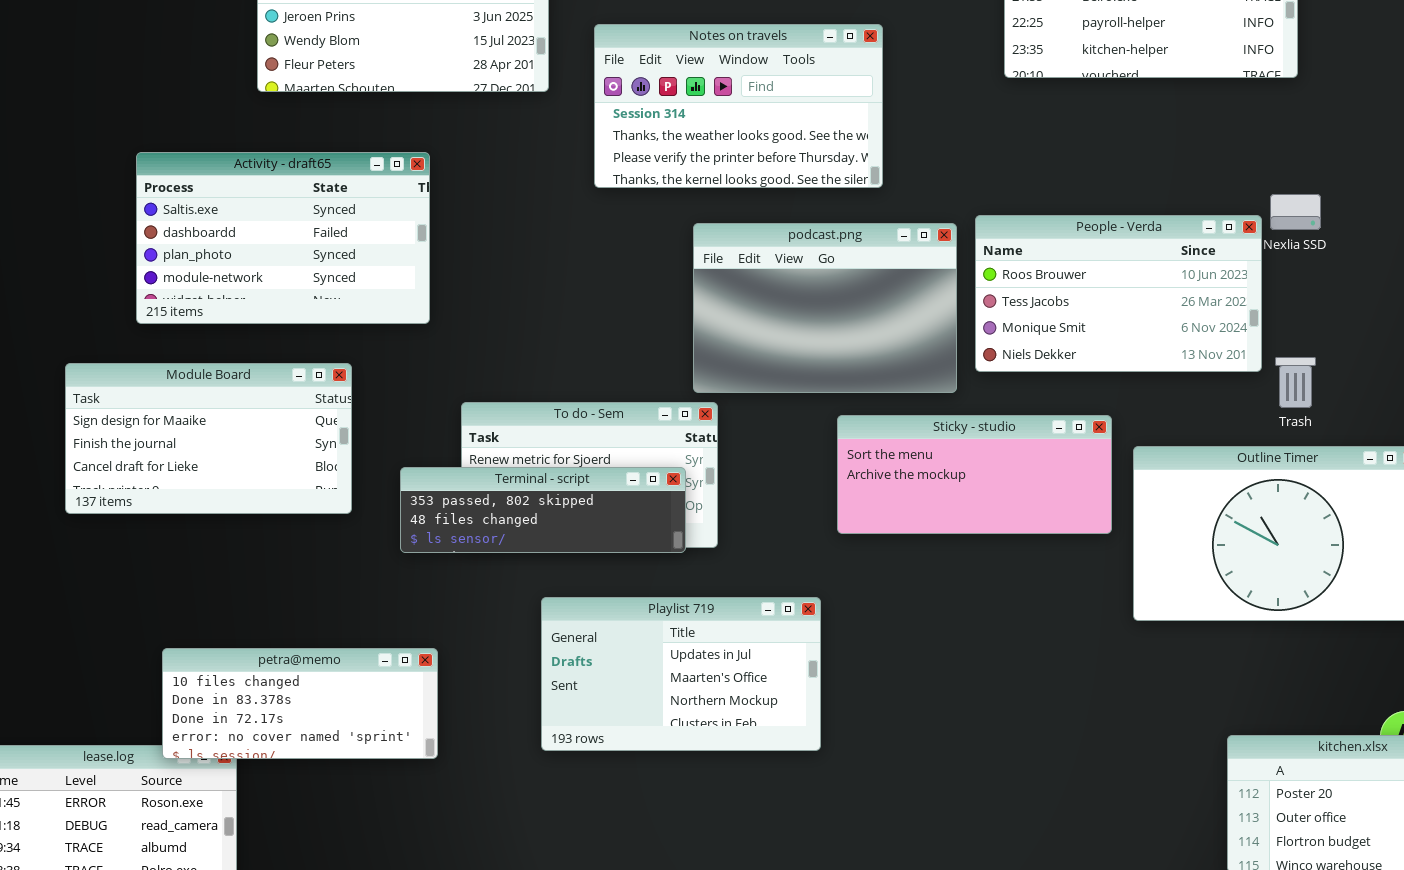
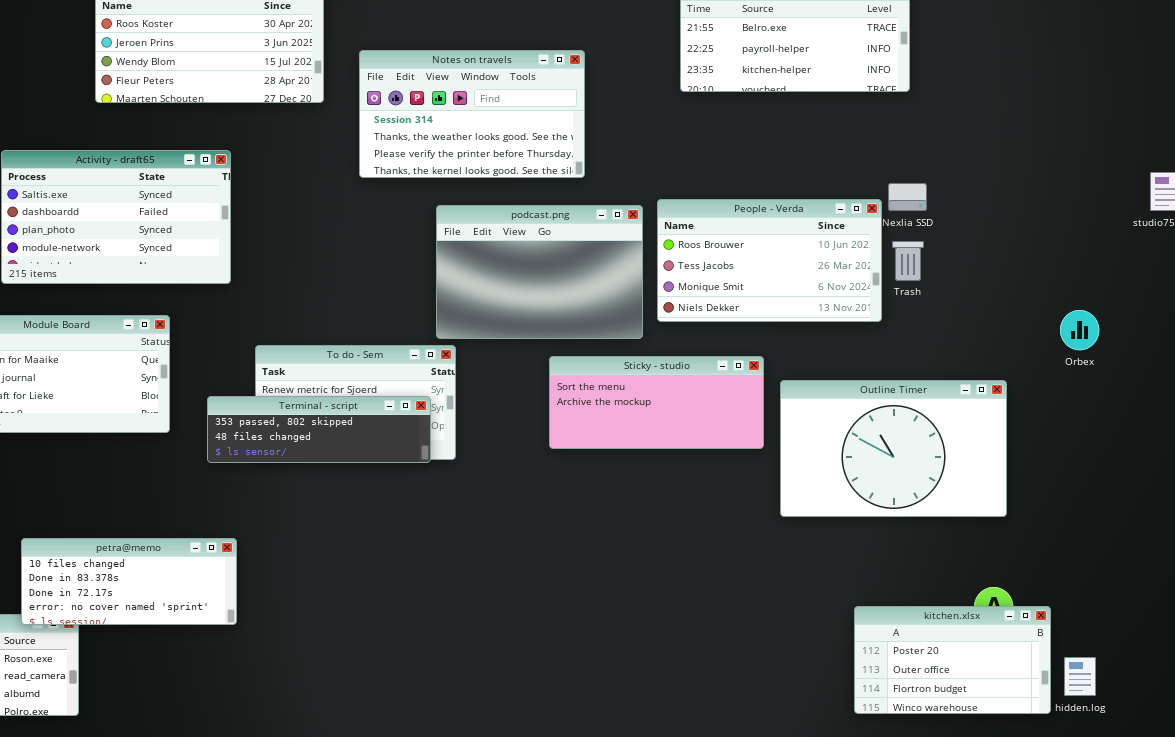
Trash: [1275,357,1316,408] -> [892,241,924,281], moved
Playlist 719: [541,597,821,751] -> none, closed

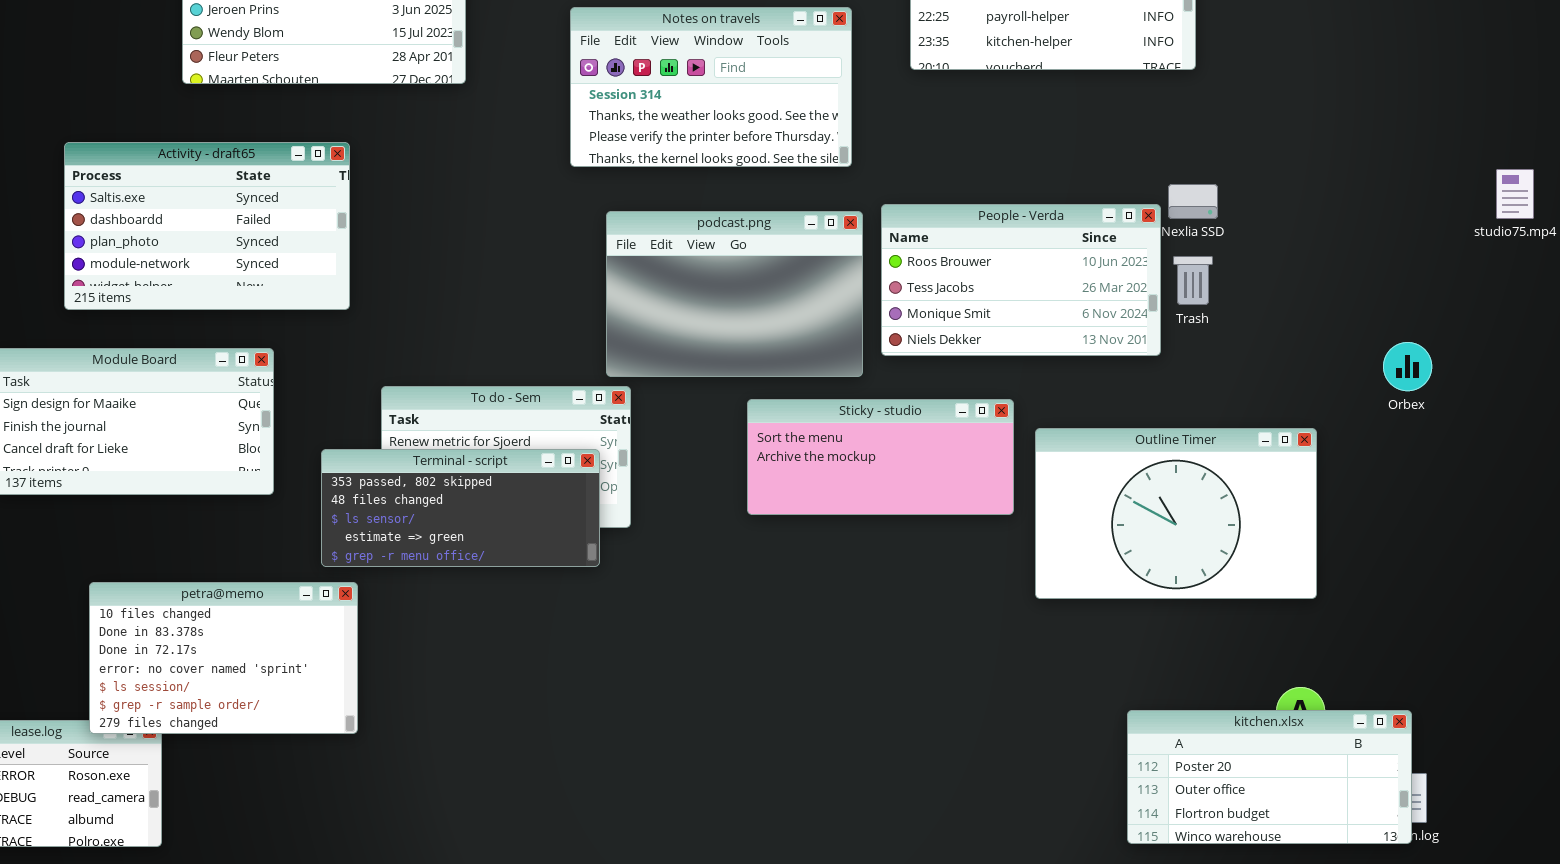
Notes on travels: [359,50,585,178] -> [570,7,852,167], moved
Terminal - script: [207,396,431,463] -> [321,449,600,567], resized
petra@memo: [21,538,237,625] -> [89,582,358,734], resized
kitchen.xlsx: [854,606,1051,714] -> [1127,710,1412,844], resized

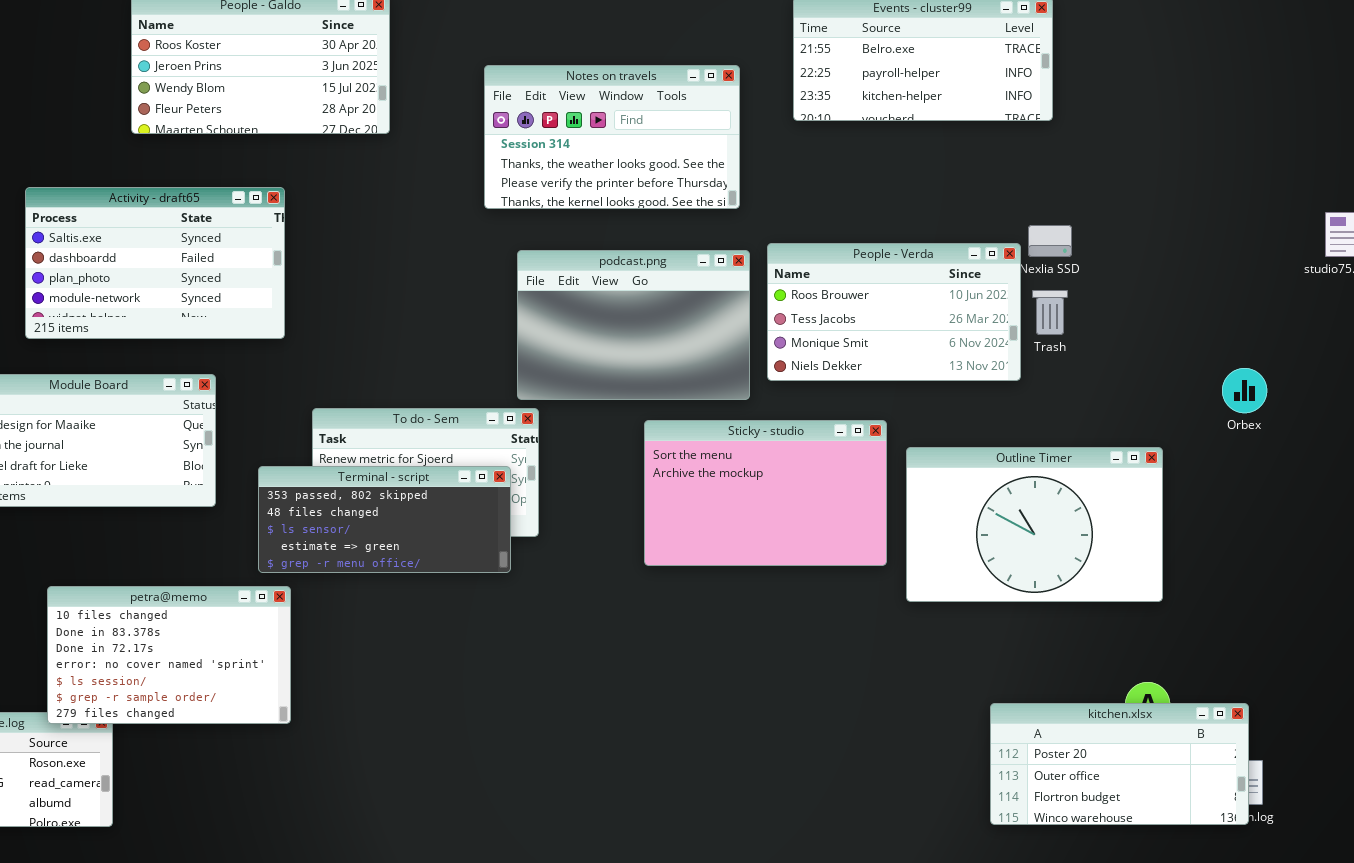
Sticky - studio: [747,399,1014,515] -> [644,420,887,566], resized

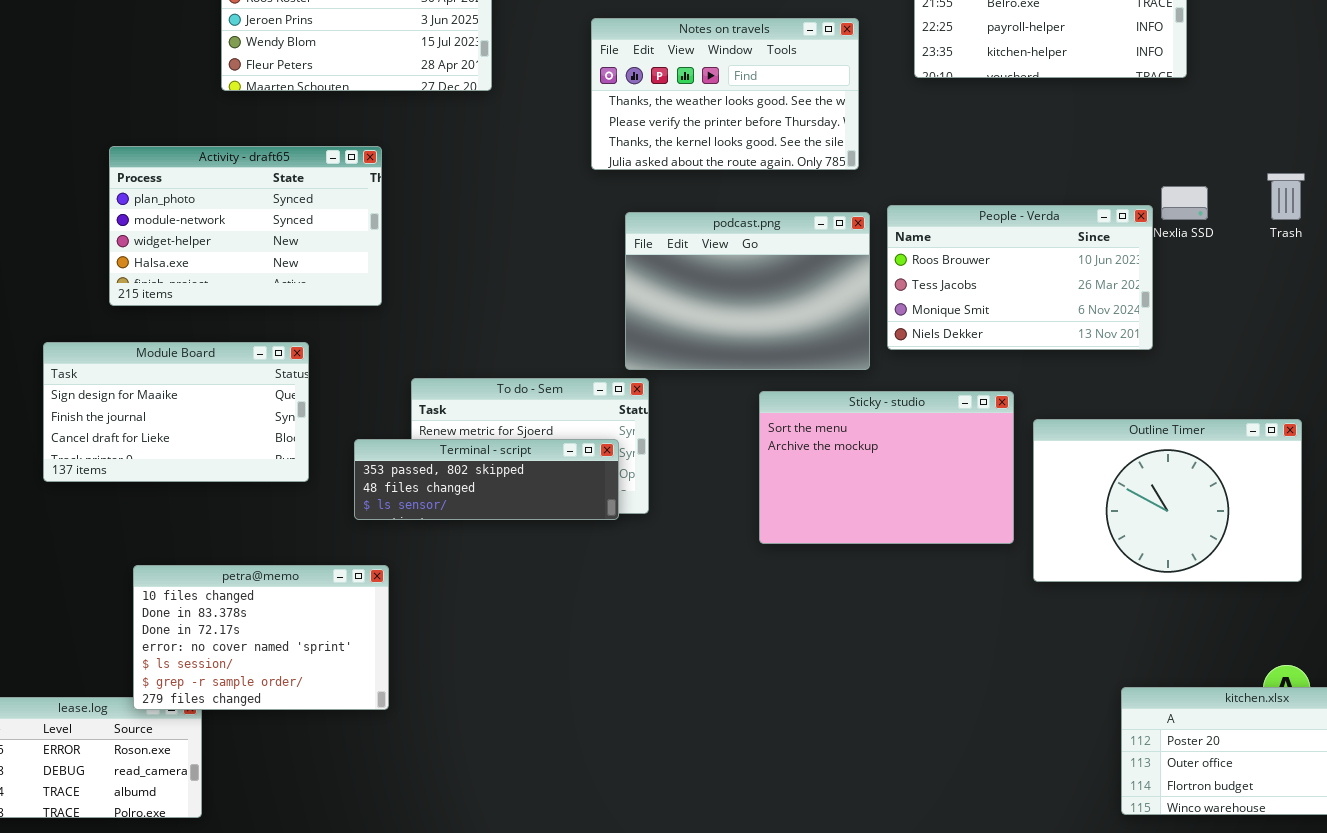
Notes on travels: [484,65,740,209] -> [591,18,859,170], scrolled down 1 row
Activity - draft65: [25,187,285,339] -> [109,146,382,306], scrolled down 2 rows
Trash: [1032,290,1068,335] -> [1267,173,1305,220], moved
Terminal - script: [258,466,511,573] -> [354,439,619,520], resized

